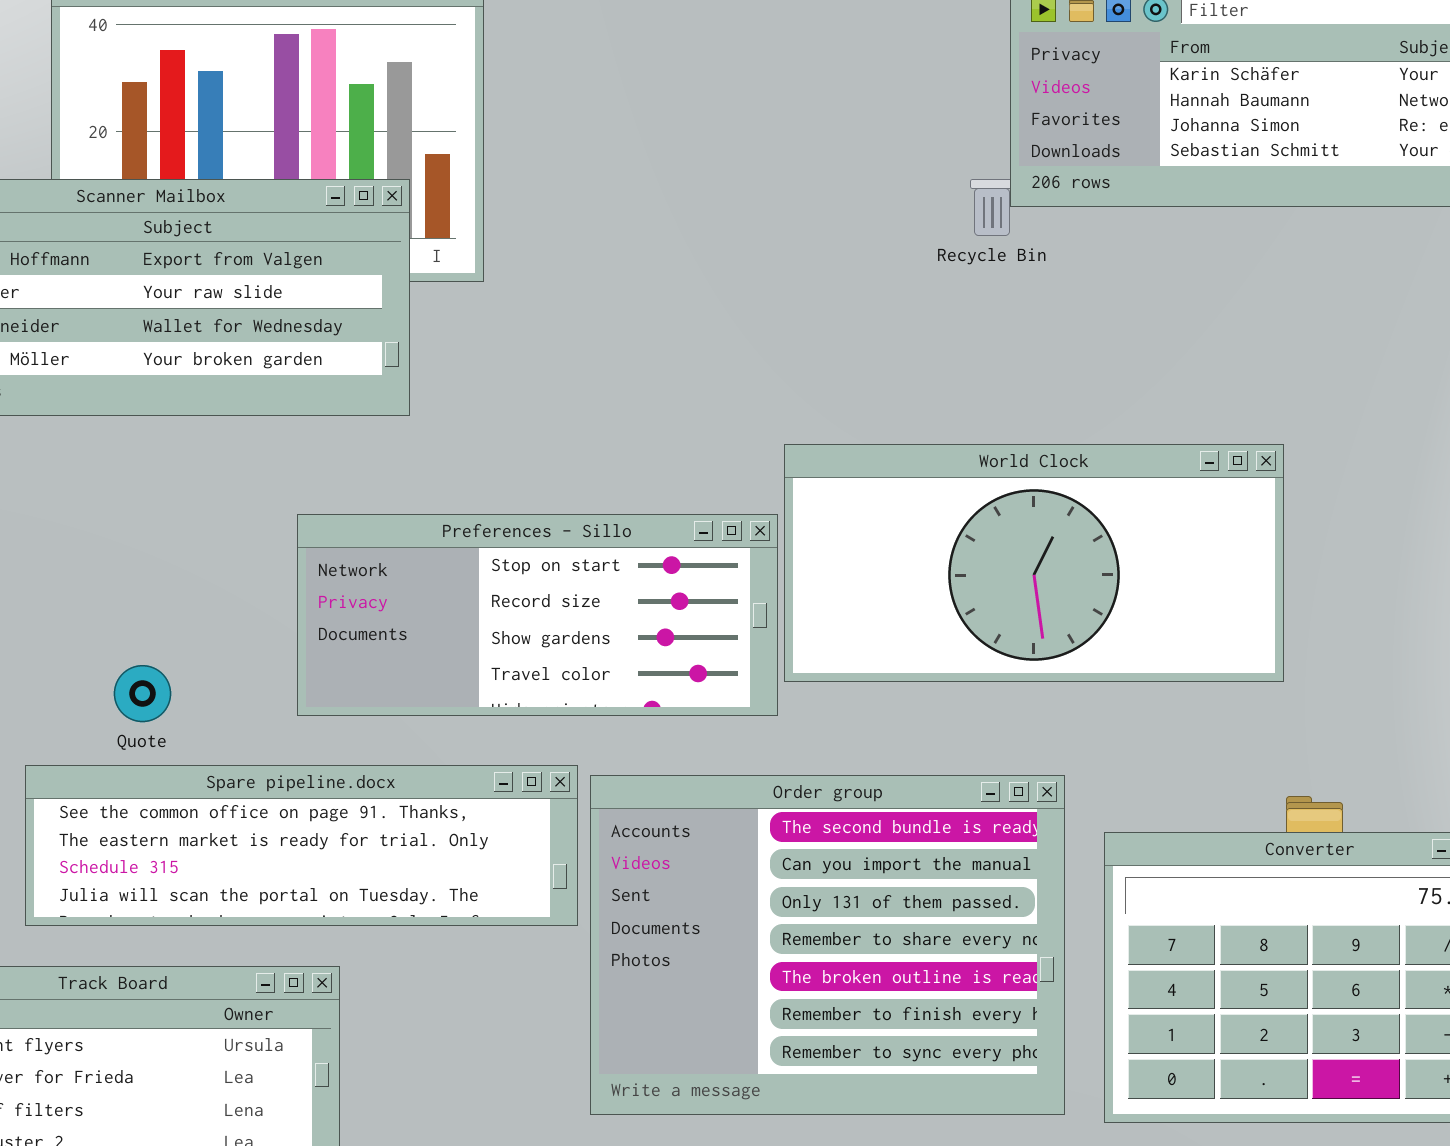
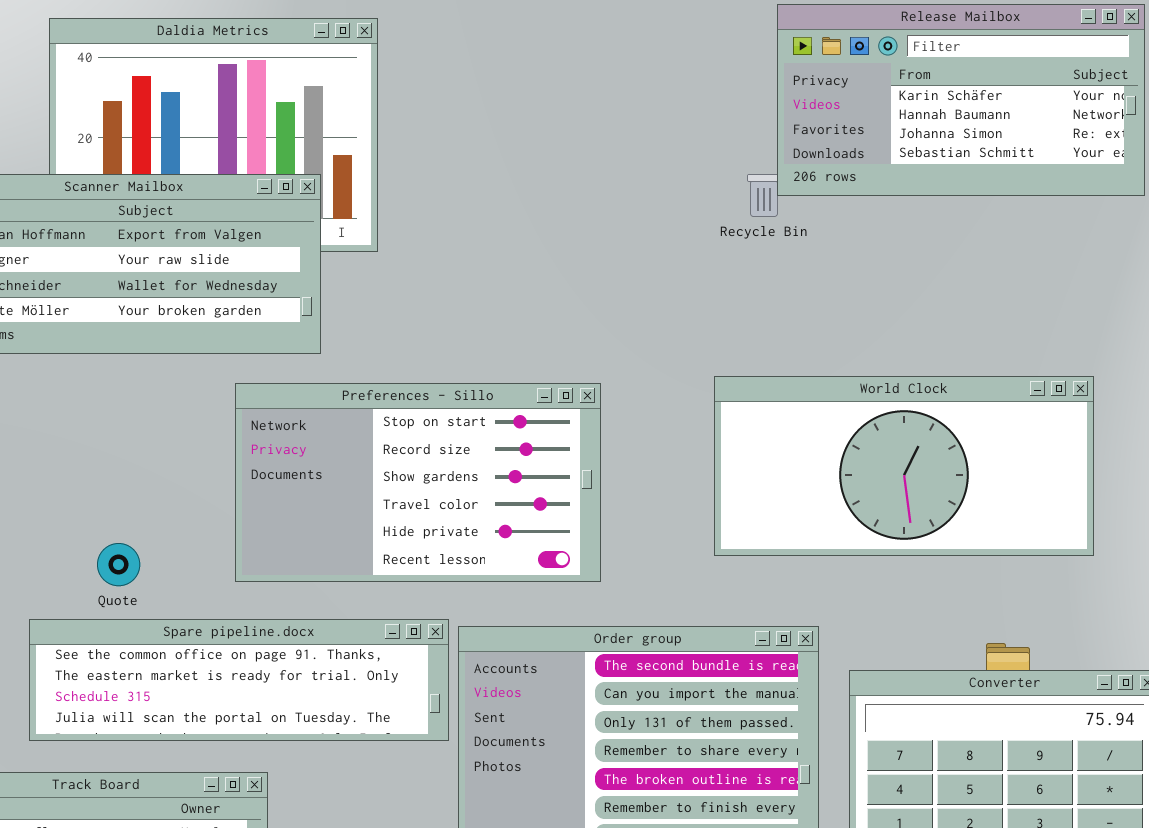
World Clock: [784,444,1284,682] -> [714,376,1094,556], moved
Preferences - Sillo: [297,514,778,716] -> [235,383,601,582], resized

